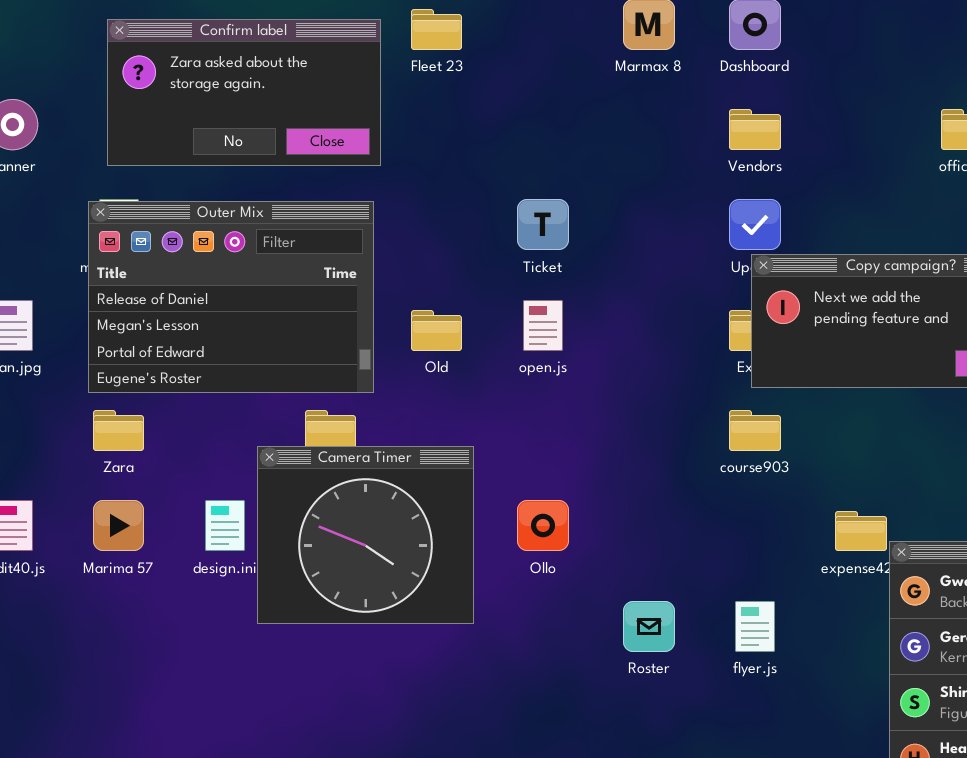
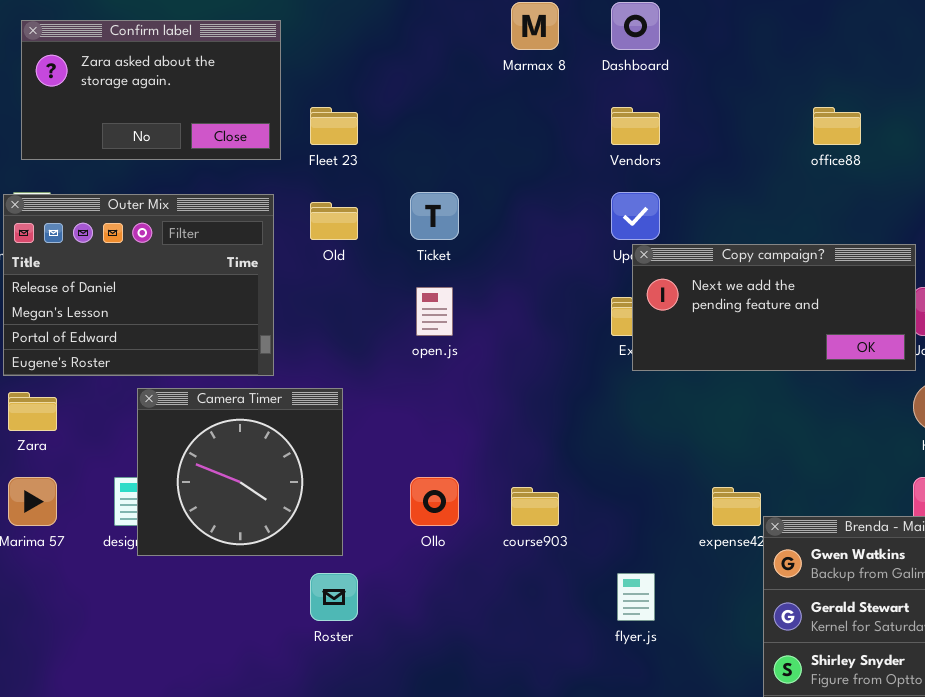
Fleet 23: [411,9,462,50] -> [310,107,358,145], moved
Old: [411,310,462,351] -> [310,202,358,240], moved
course903: [729,410,781,451] -> [511,487,559,526], moved
Camera Timer: [257,446,474,624] -> [137,388,343,556], moved
Roster: [623,601,675,652] -> [310,573,358,621], moved

